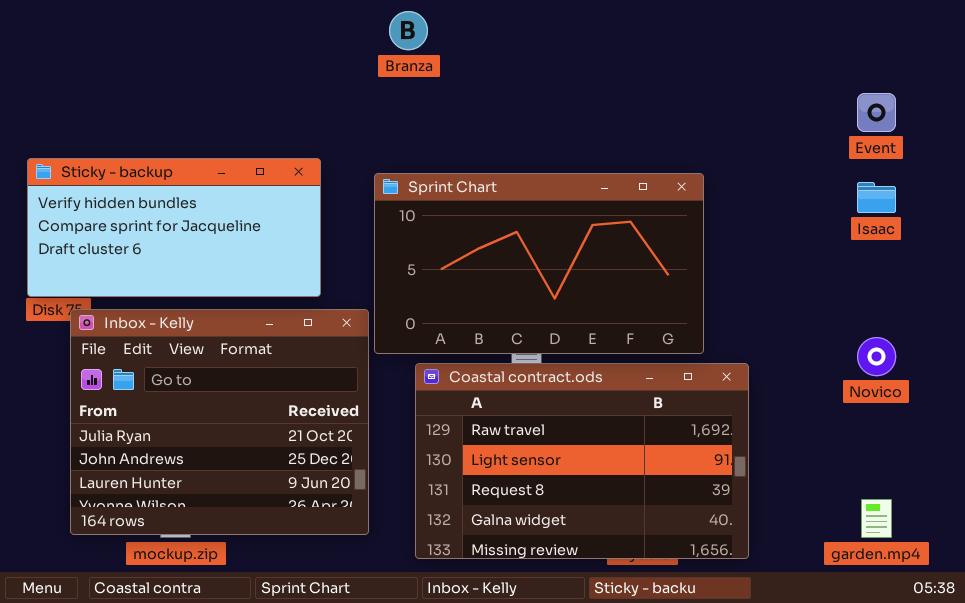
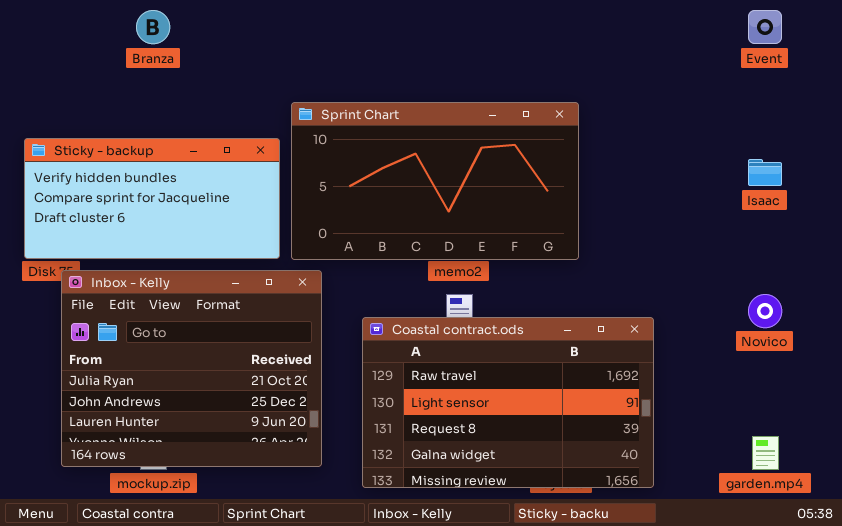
Branza: [389,11,428,50] -> [136,10,170,44], moved
Event: [857,93,896,132] -> [748,10,782,44], moved
Sprint Chart: [374,173,704,354] -> [291,102,579,260], moved

